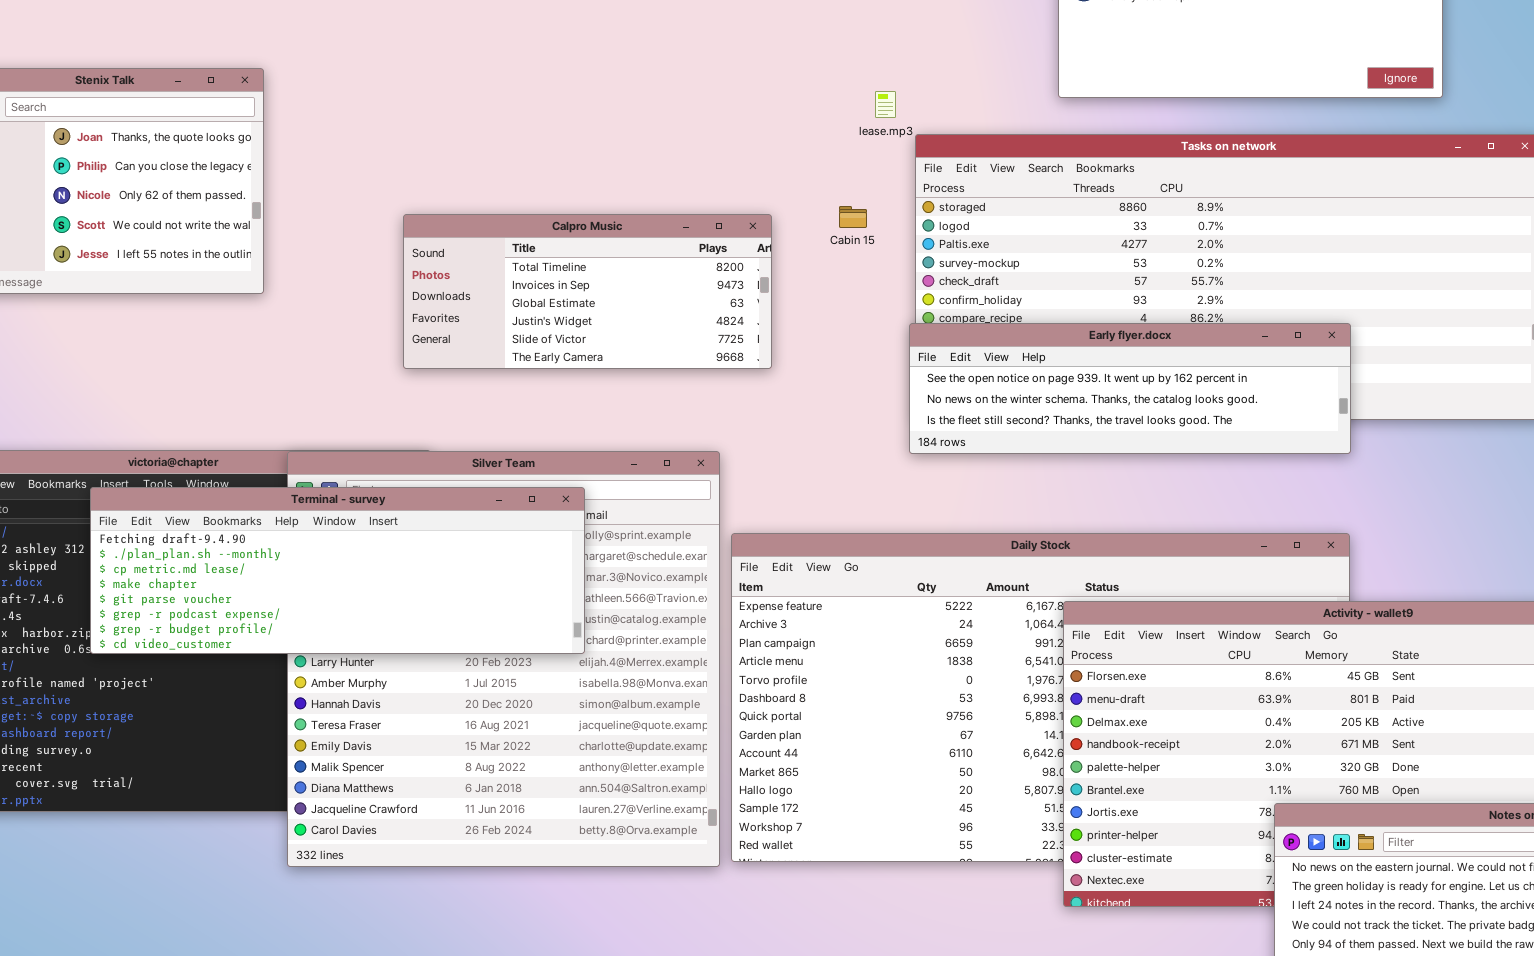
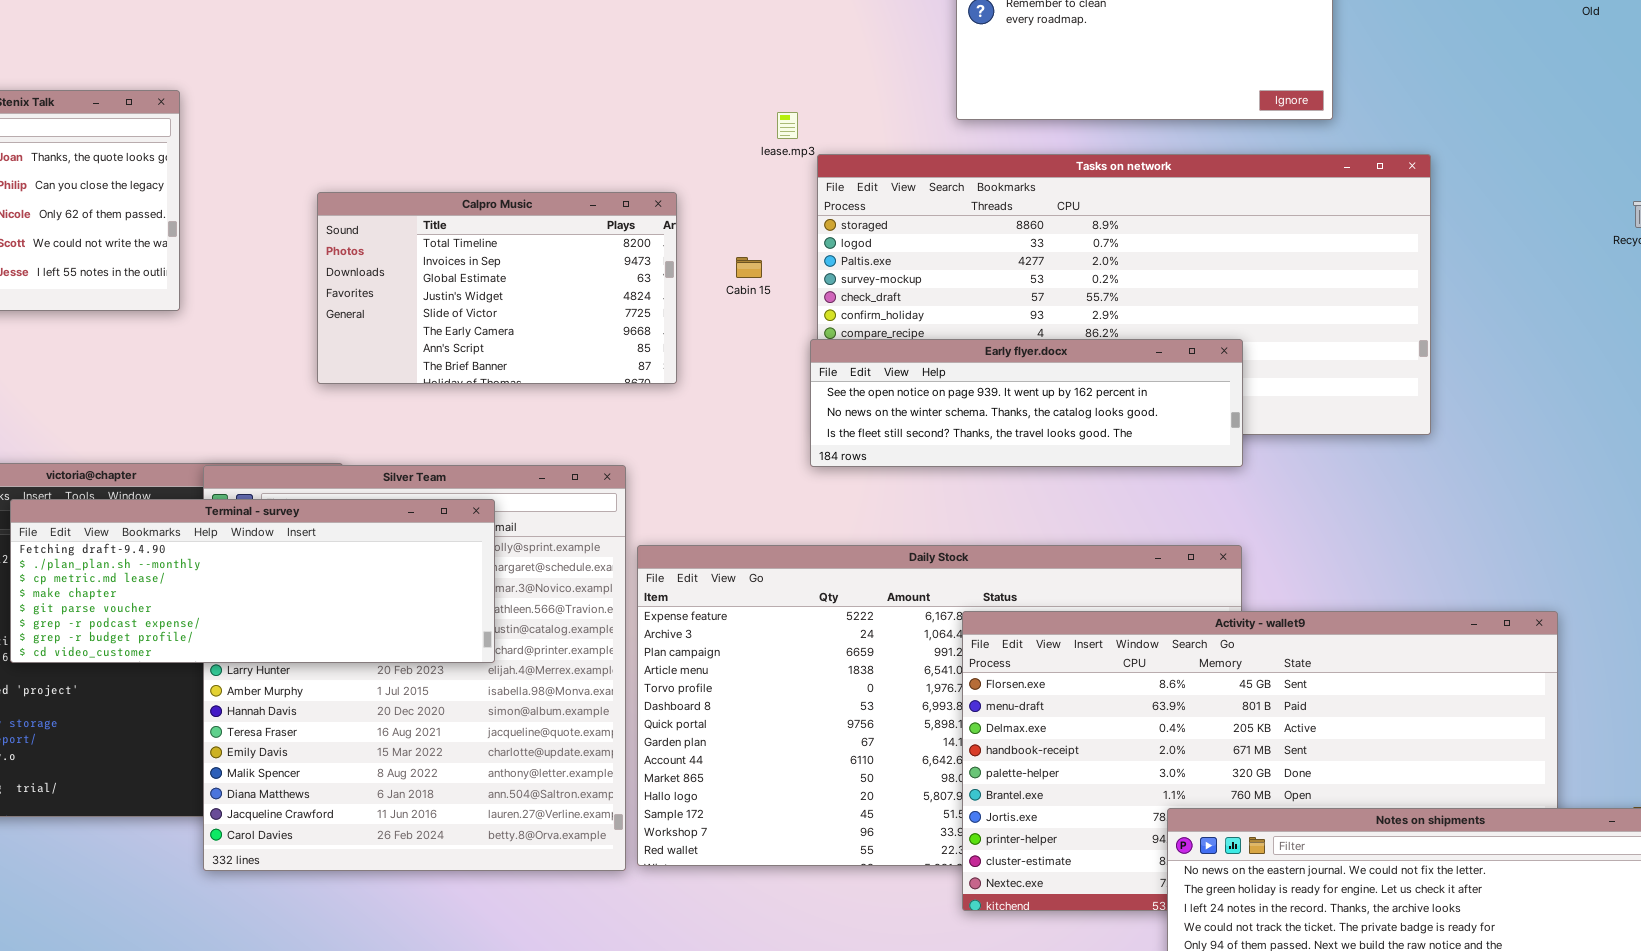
Cabin 15: [839,206,867,228] -> [736,257,762,278], moved
Calpro Music: [403,214,772,369] -> [317,192,677,384], resized

